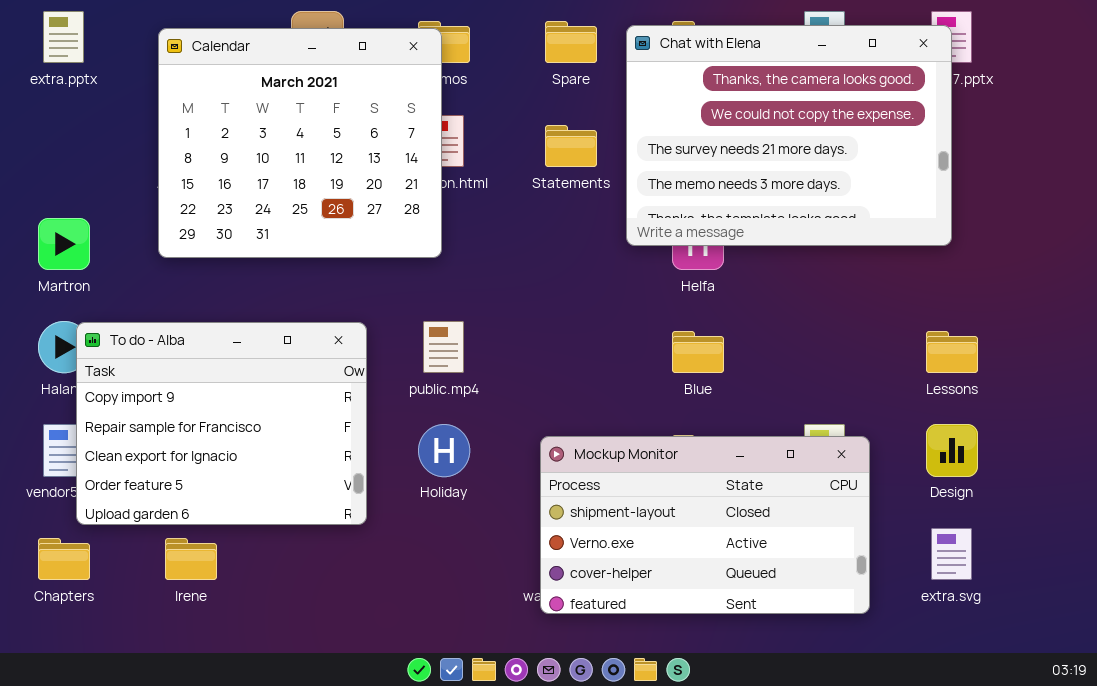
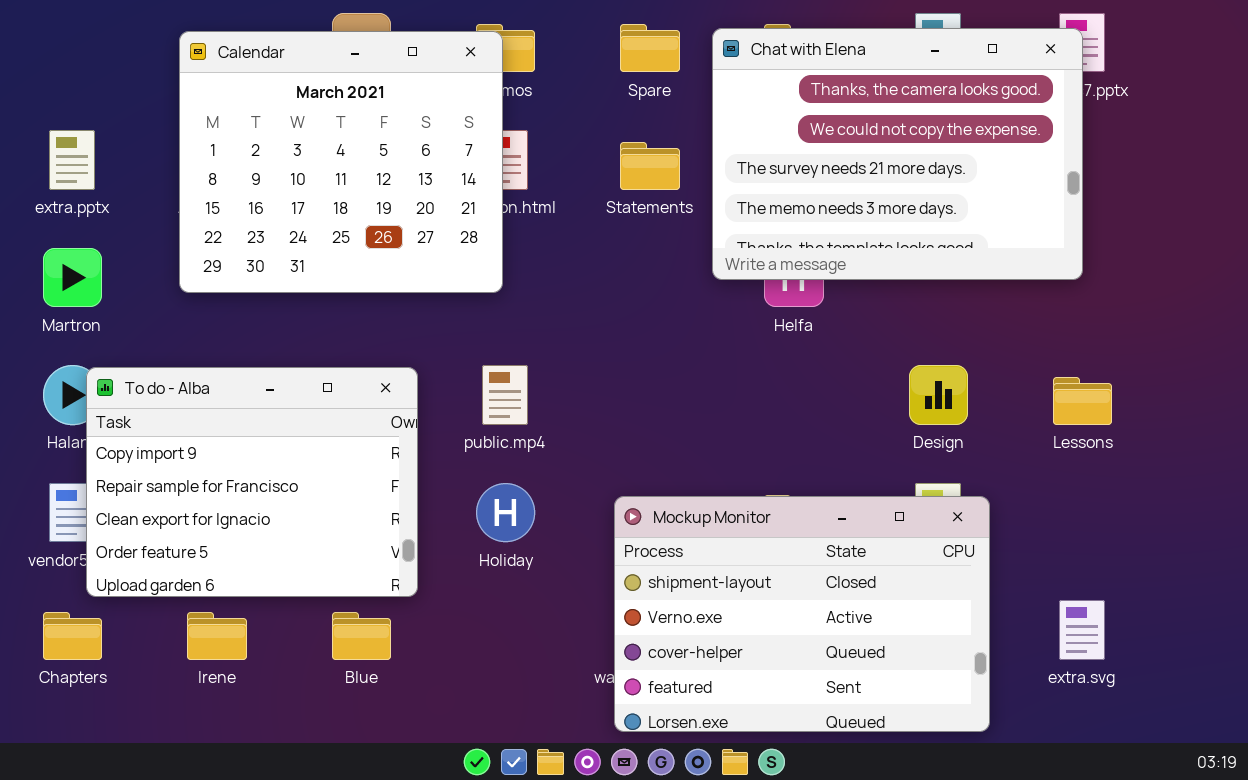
extra.pptx: [43,11,84,63] -> [49,130,95,190], moved
Blue: [672,331,724,373] -> [332,612,391,660], moved
Design: [926,424,978,477] -> [909,365,968,425], moved
Mockup Monitor: [540,436,870,614] -> [614,496,990,732], resized

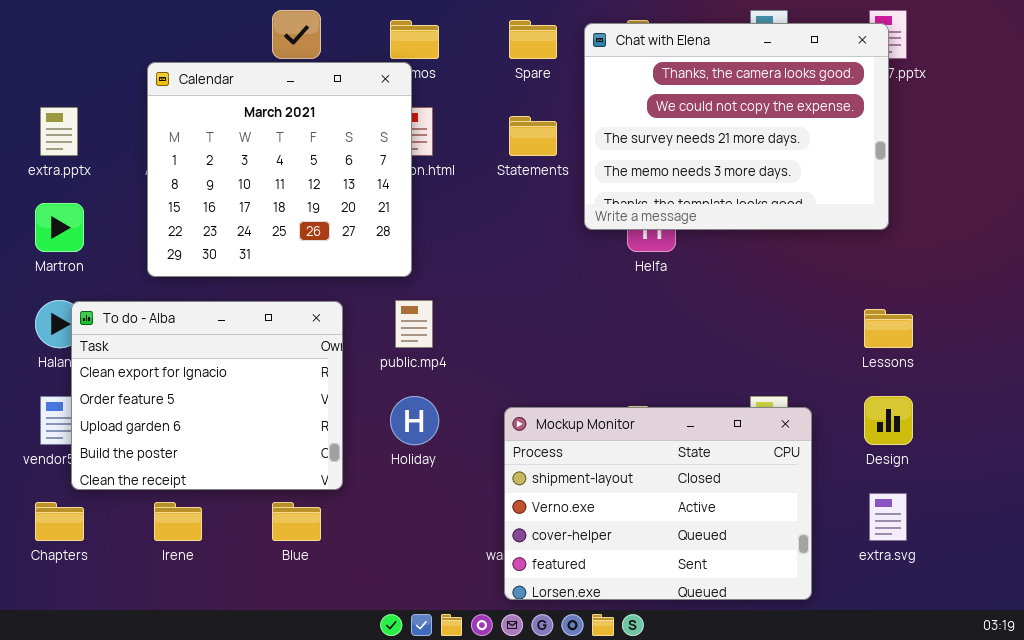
Calendar: [179,31,503,293] -> [147,62,412,277], moved
Design: [909,365,968,425] -> [864,396,913,445], moved
To do - Alba: [86,367,418,597] -> [71,301,343,490], scrolled down 2 rows

